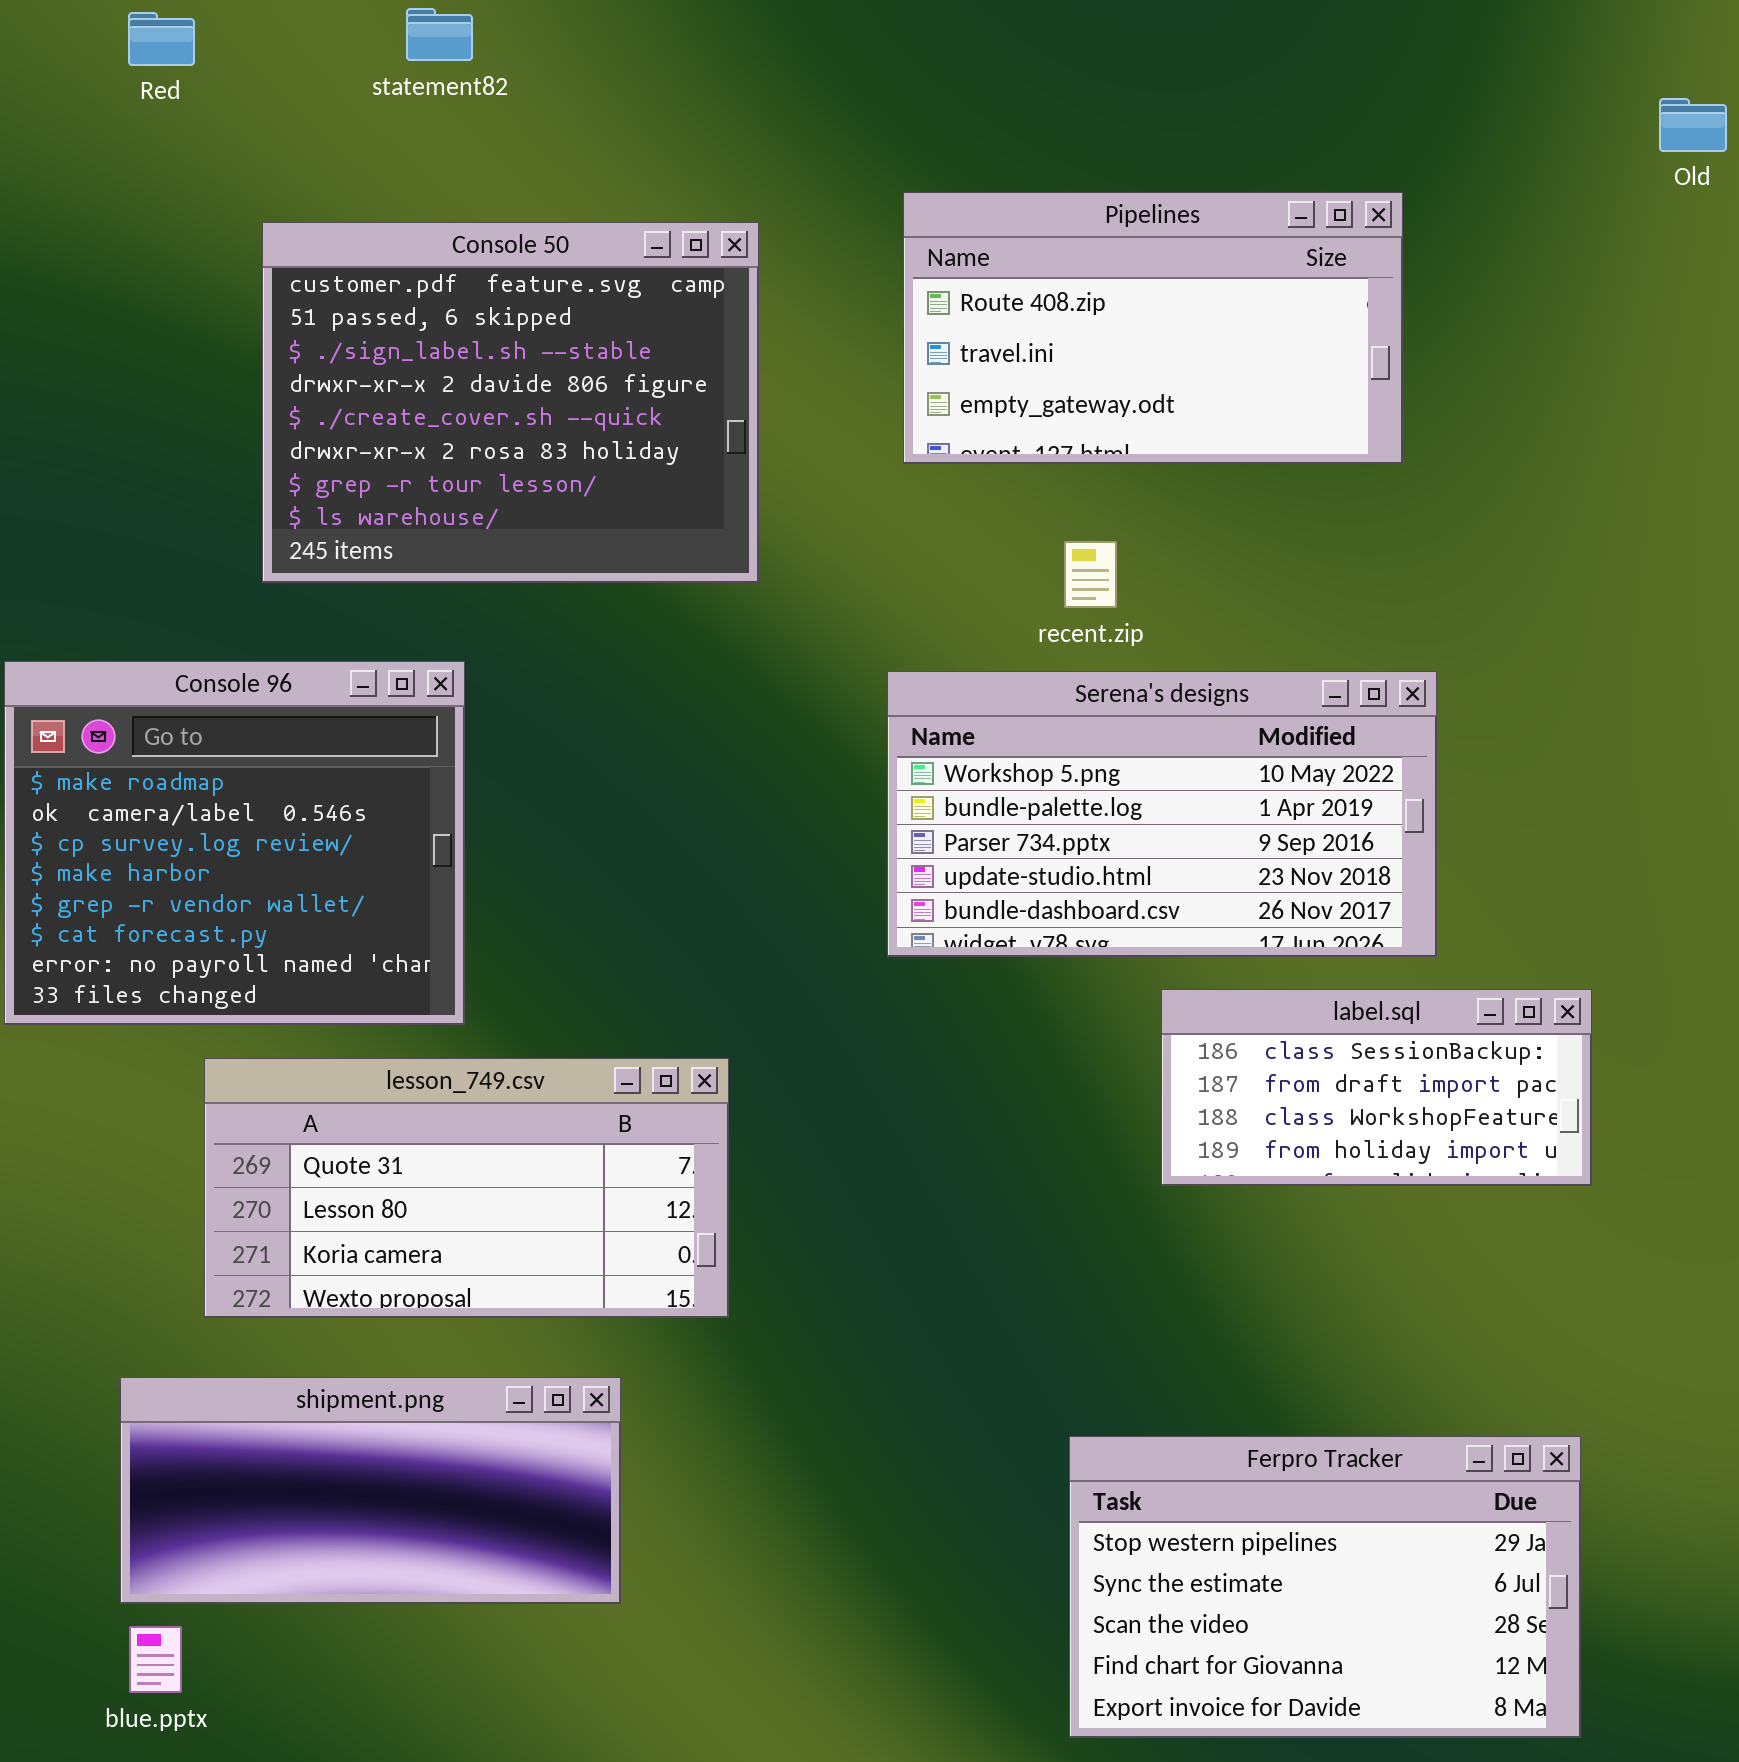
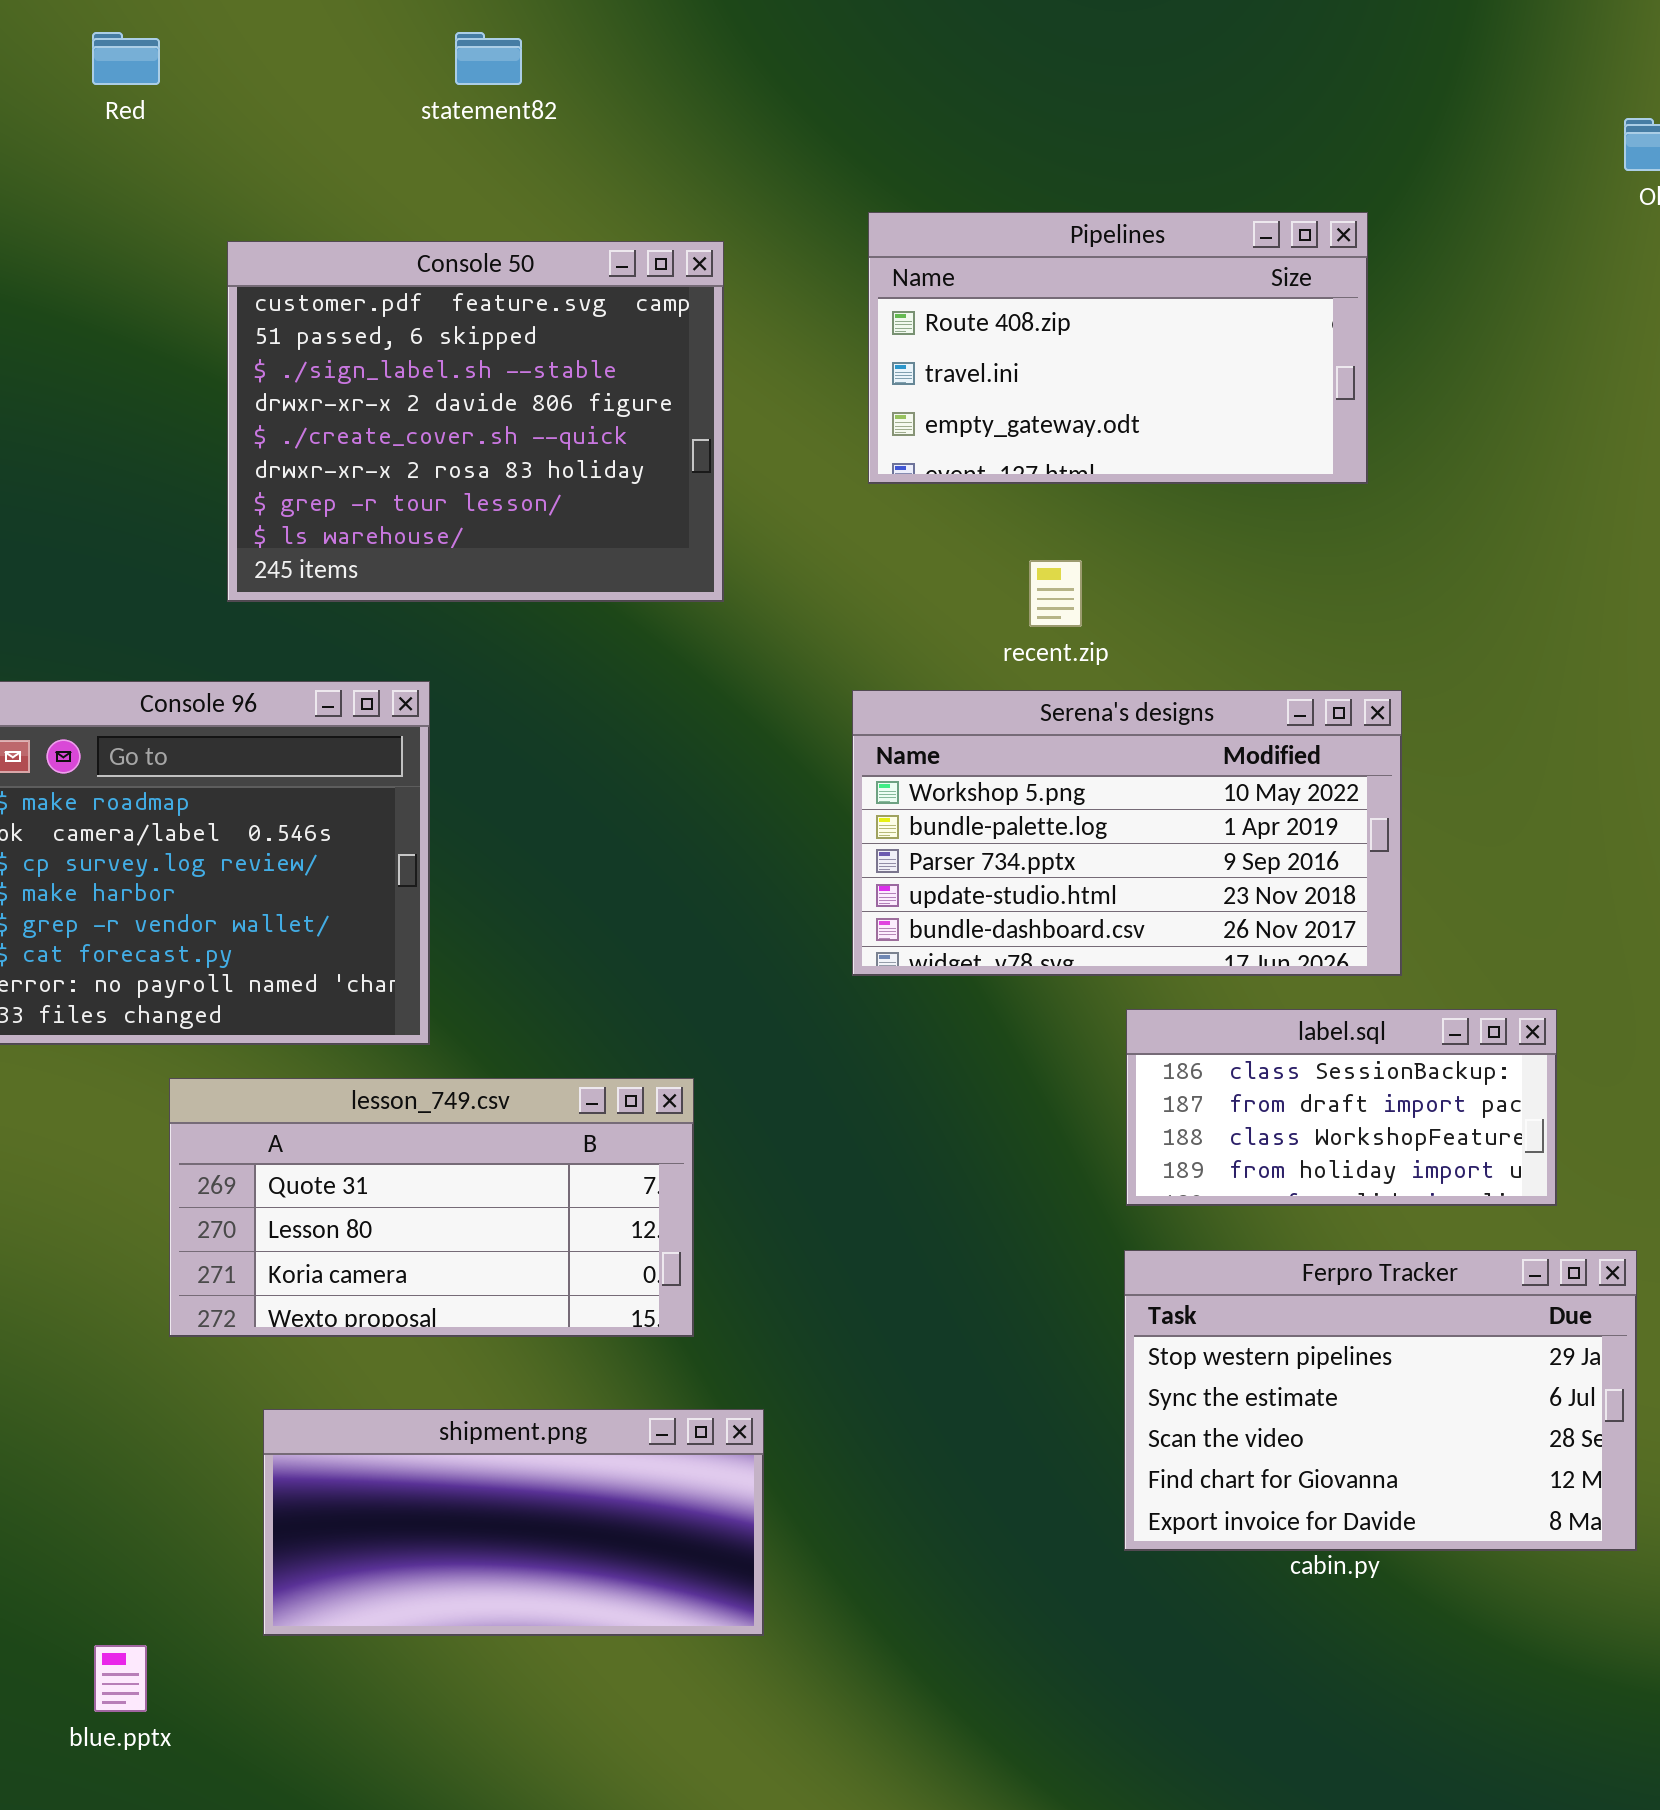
statement82: [406,8,473,61] -> [455,32,522,85], moved
shipment.png: [120,1377,621,1604] -> [263,1409,764,1636], moved
Ferpro Tracker: [1069,1436,1581,1738] -> [1124,1250,1637,1551], moved

